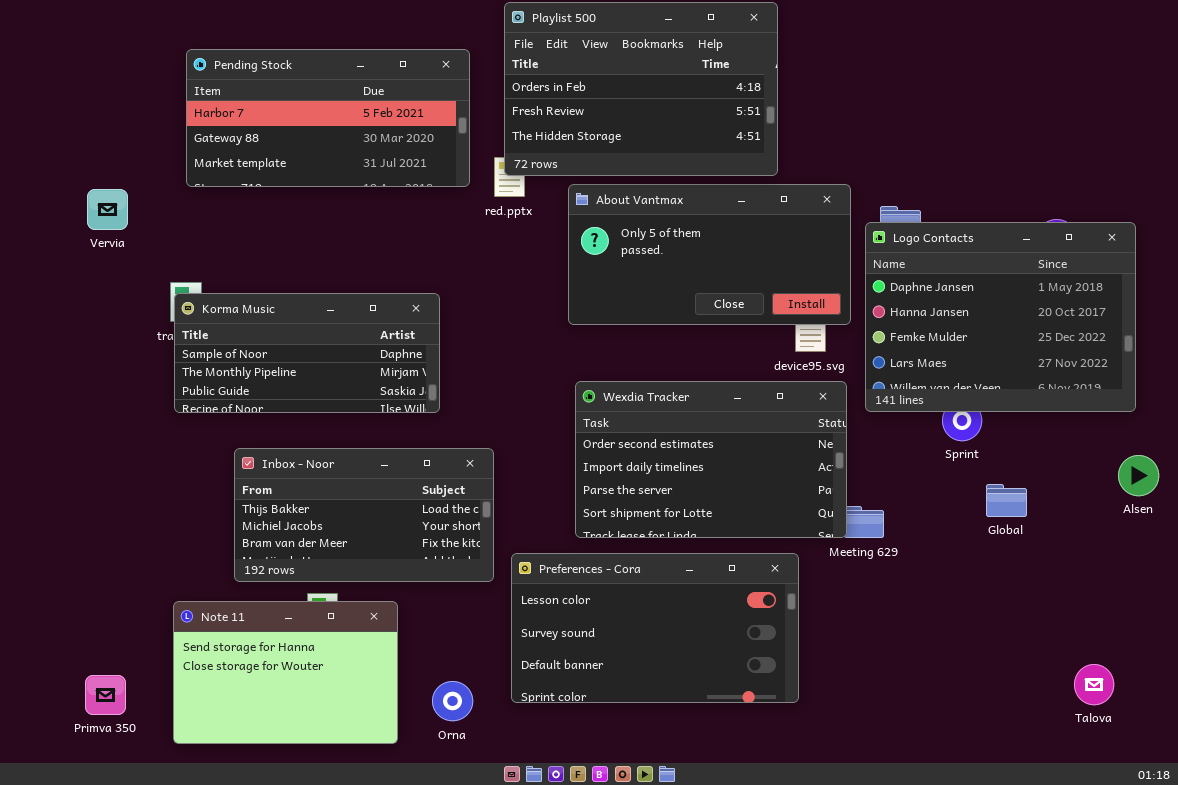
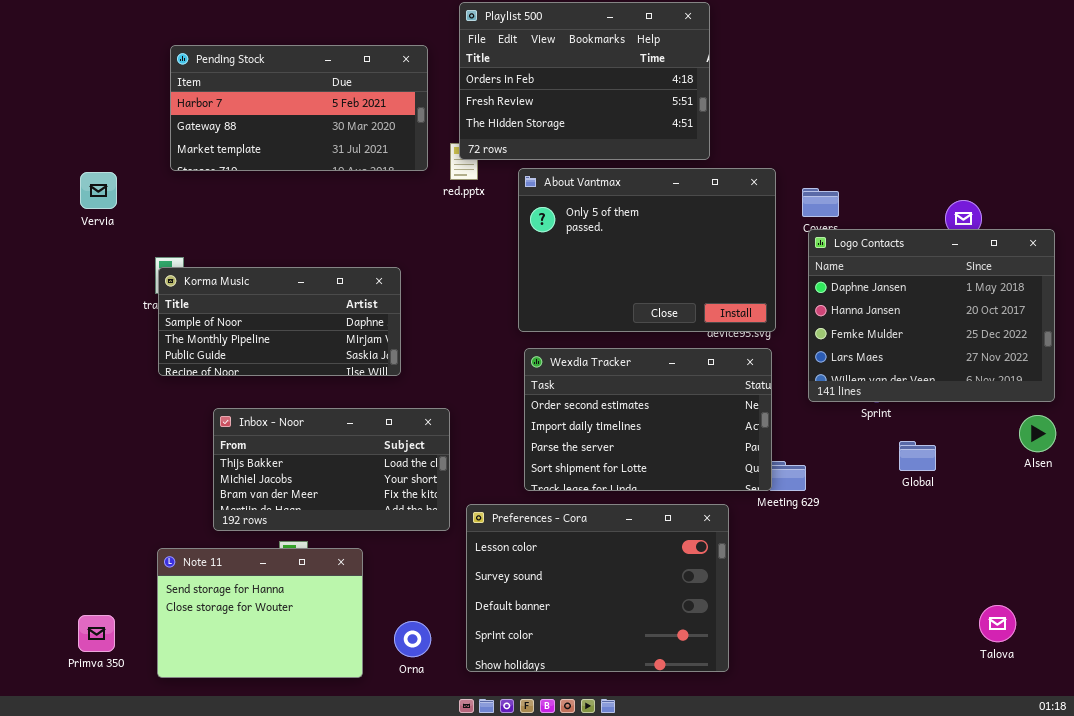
About Vantmax: [568,184,851,325] -> [518,168,776,332], resized
Logo Contacts: [865,222,1136,412] -> [808,229,1055,402], moved
Preferences - Cora: [511,553,799,703] -> [466,504,729,672], resized

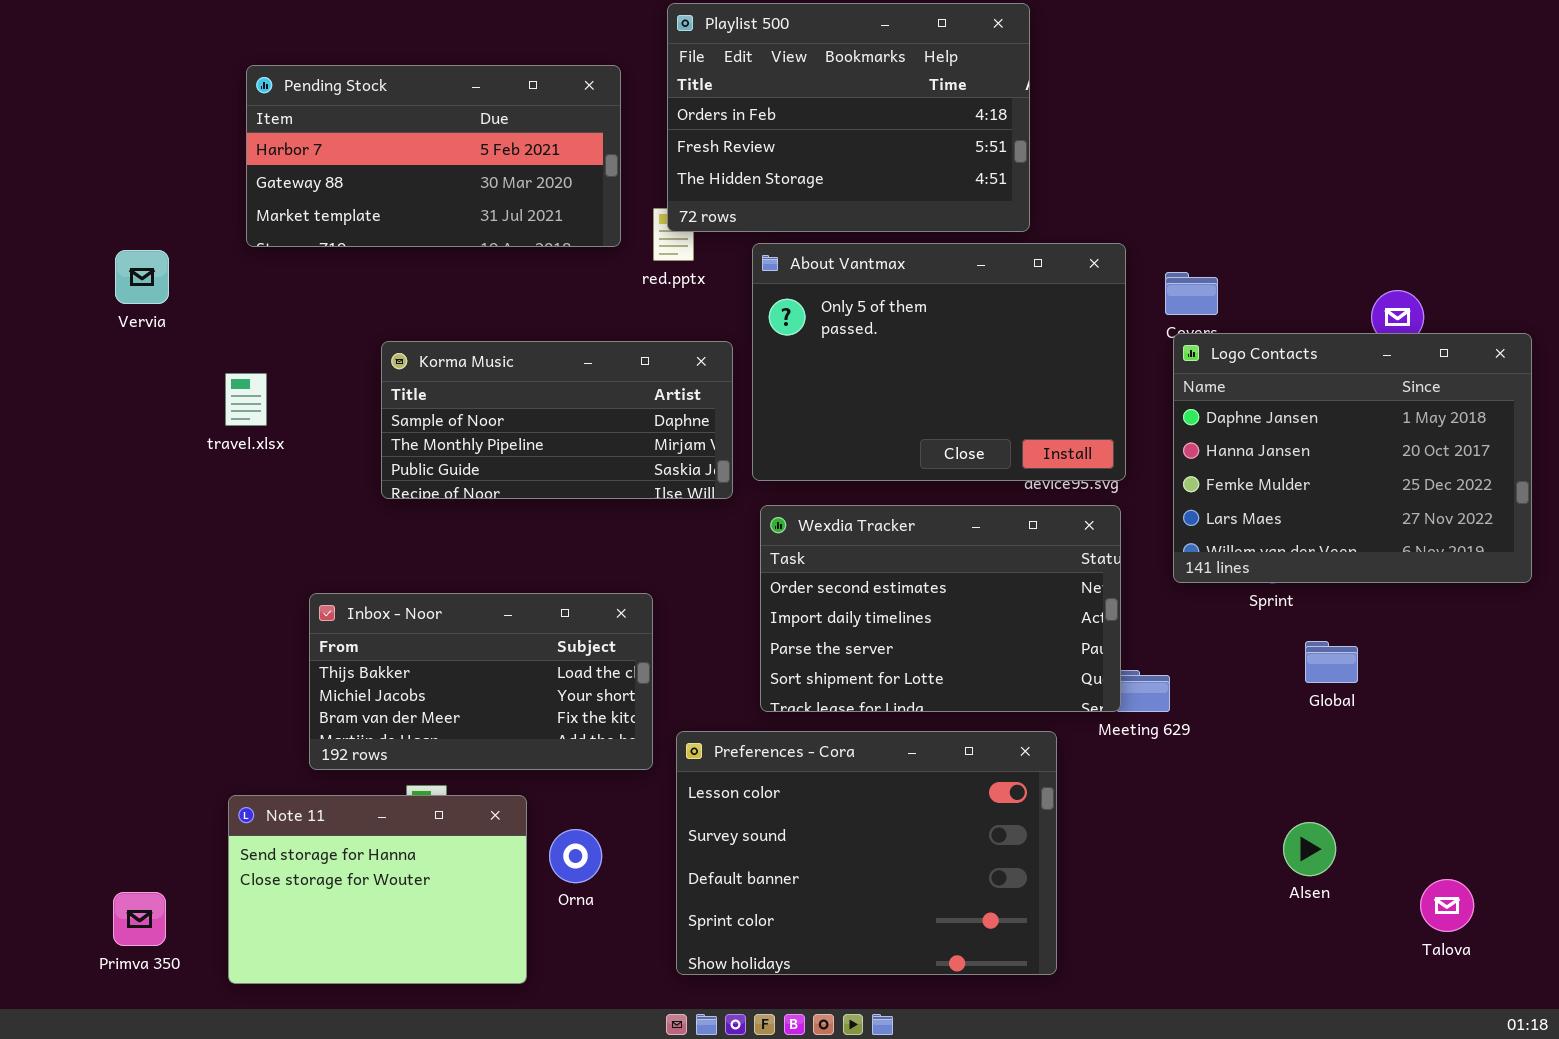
Korma Music: [158,267,401,376] -> [381,341,733,499], moved
Alsen: [1019,415,1056,452] -> [1283,822,1336,876], moved
Orna: [394,621,431,657] -> [549,829,602,883], moved

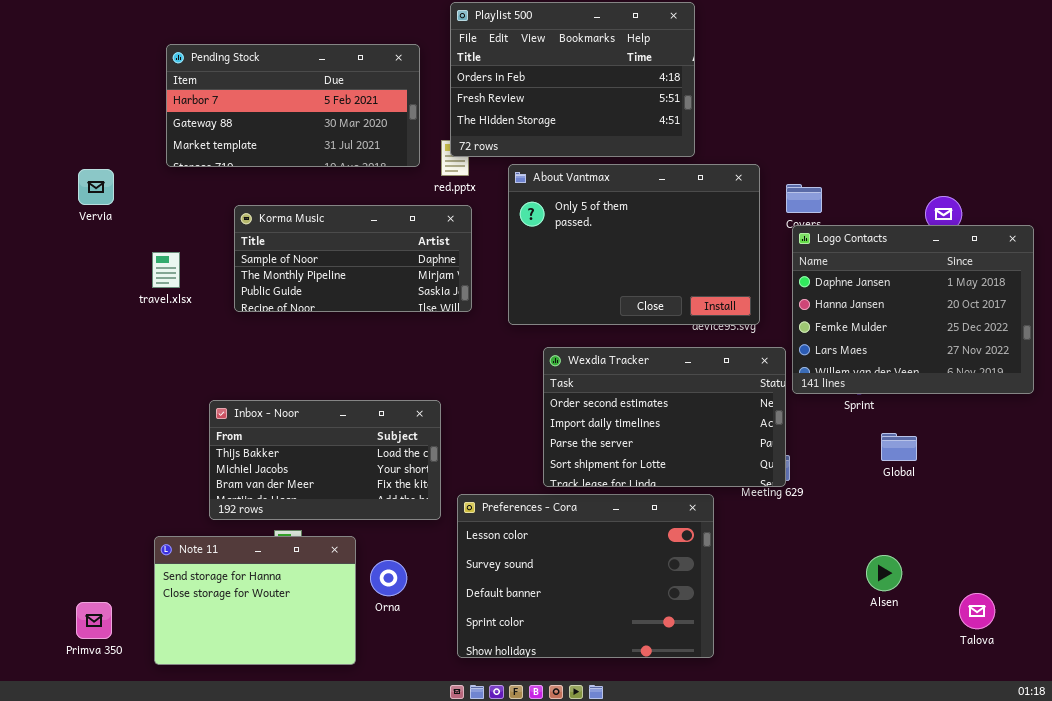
Korma Music: [381,341,733,499] -> [234,205,472,312], moved
Wexdia Tracker: [760,505,1121,712] -> [543,347,786,487], moved

